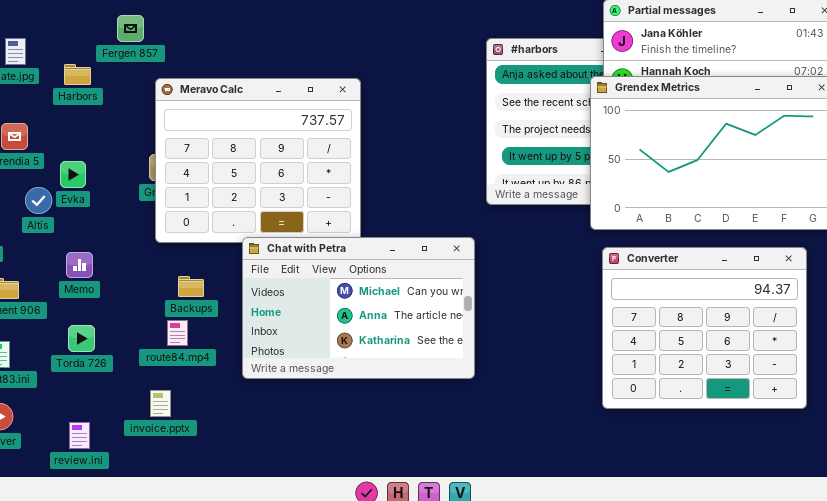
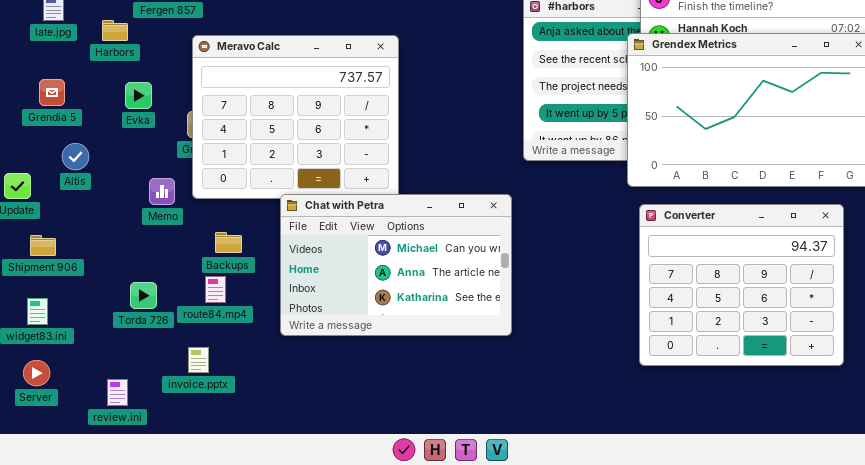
Evka: [60,161,86,188] -> [125,82,152,109], moved
Memo: [66,252,93,278] -> [149,178,175,205], moved
Torda 726: [68,325,95,352] -> [130,282,157,309], moved

